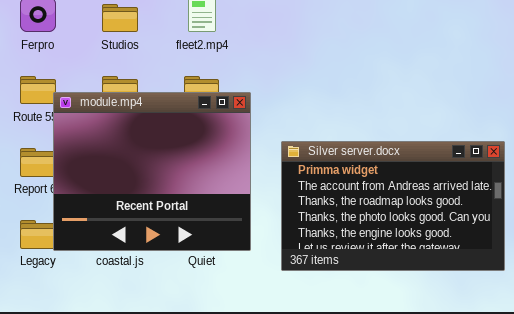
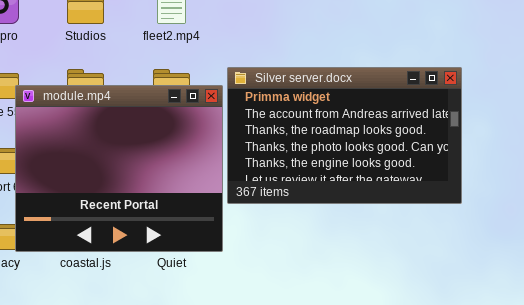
Silver server.docx: [281,141,505,271] -> [227,67,462,204], moved

